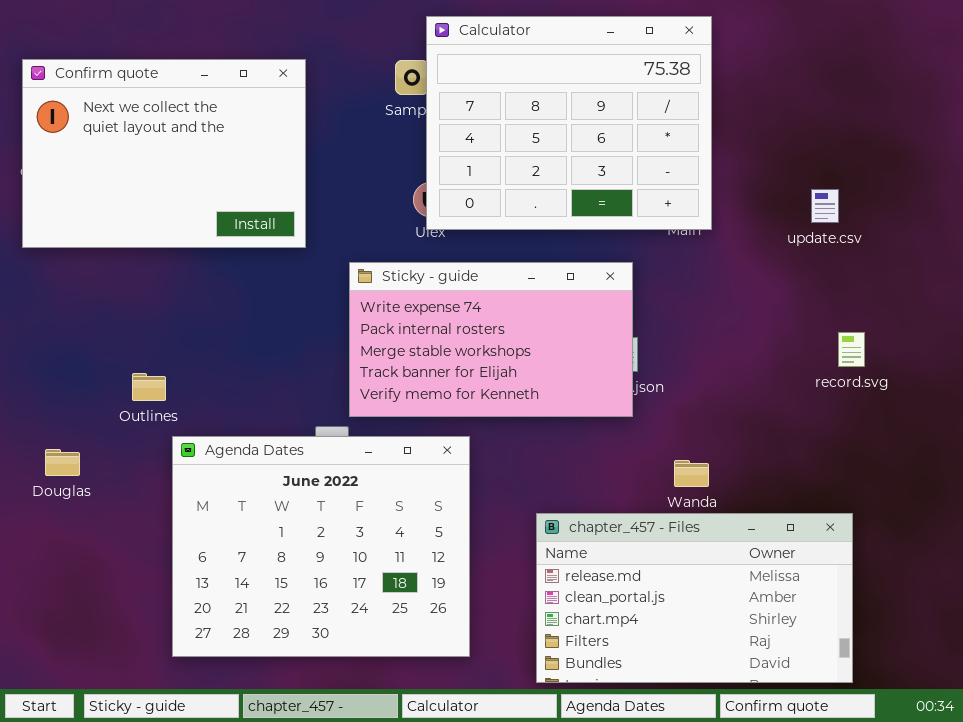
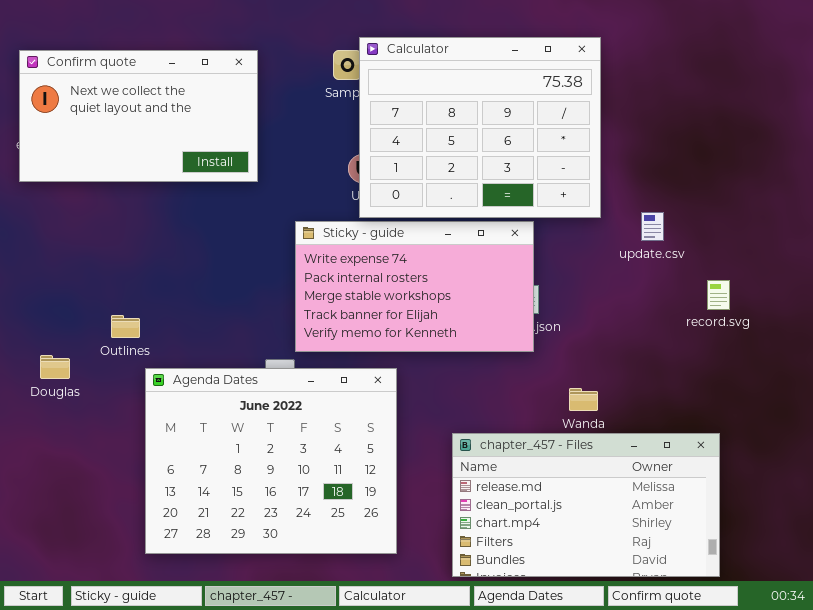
Calculator: [426,16,712,230] -> [359,37,601,218], moved
Confirm quote: [22,59,306,248] -> [19,50,258,182], resized
update.csv: [811,189,839,223] -> [641,212,664,241], moved
Douglas: [45,449,80,476] -> [40,355,70,379], moved

